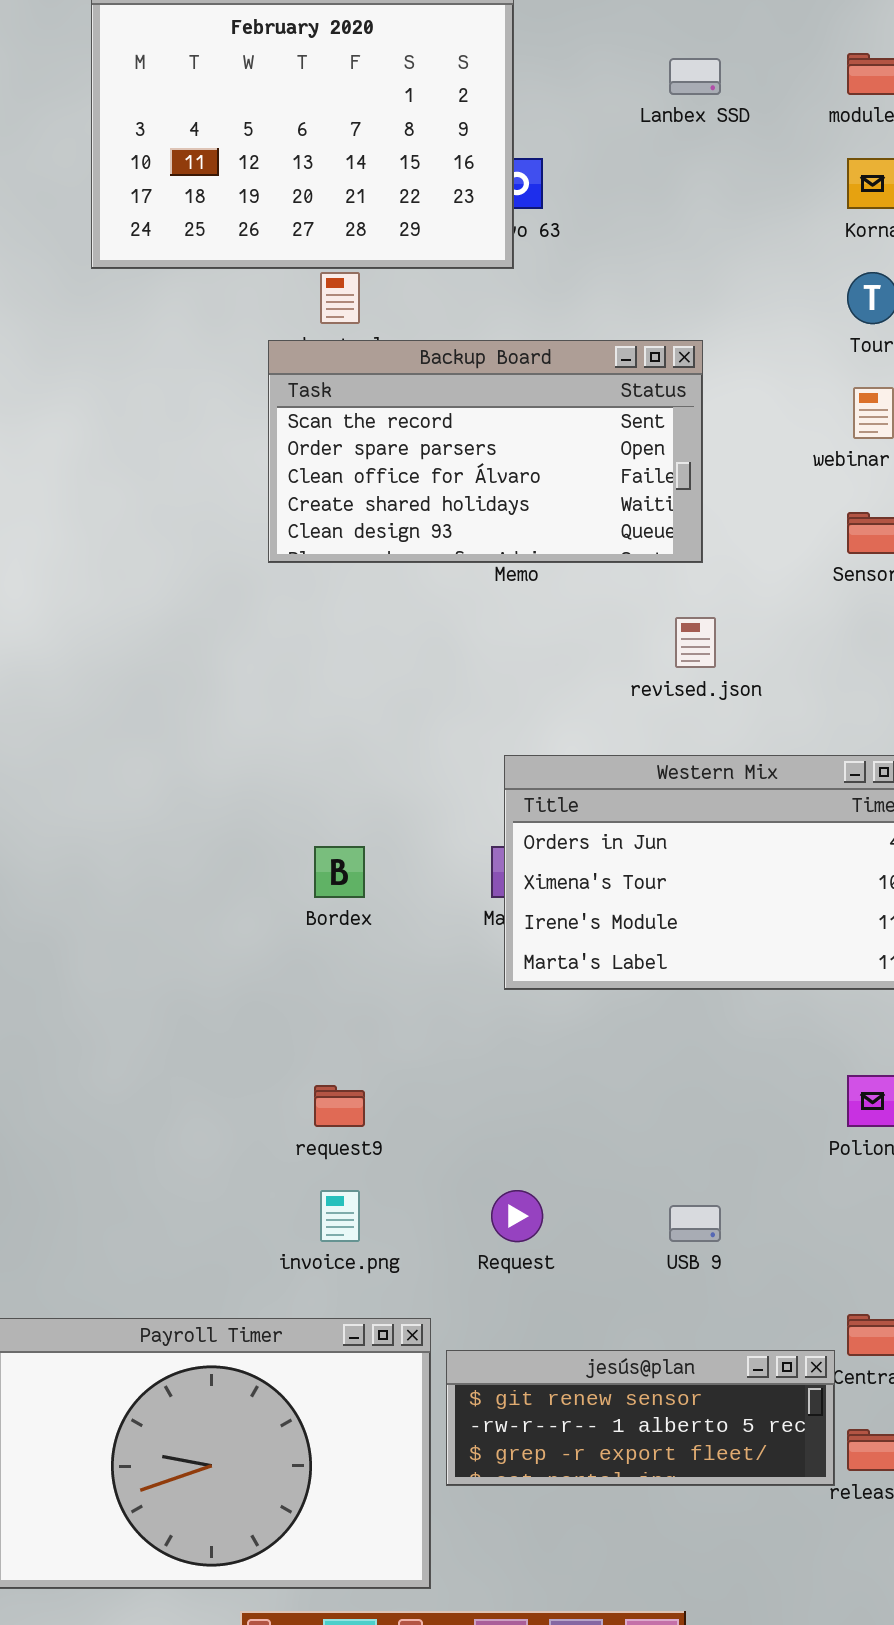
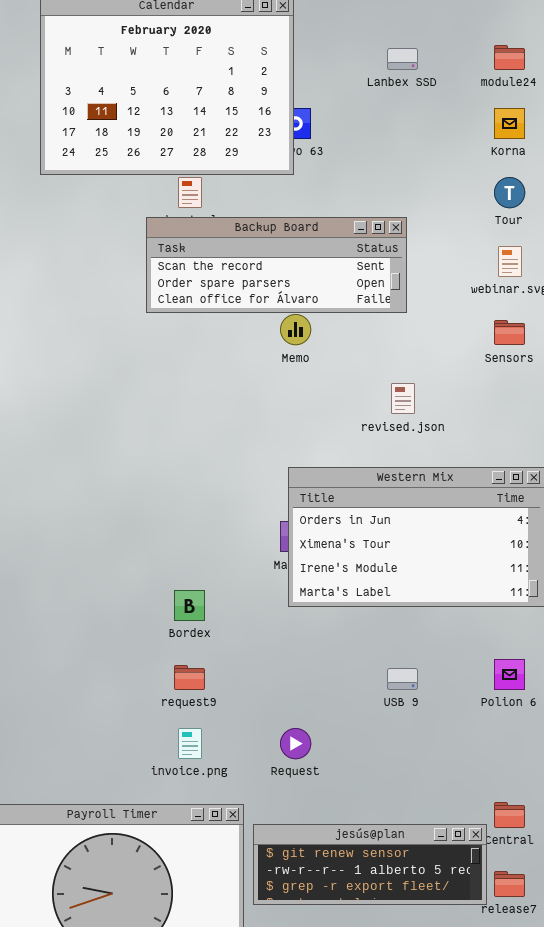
Backup Board: [268,340,703,563] -> [146,217,407,313], resized
Bordex: [314,846,365,898] -> [174,590,205,621], moved
USB 9: [669,1205,721,1242] -> [387,668,418,690], moved

